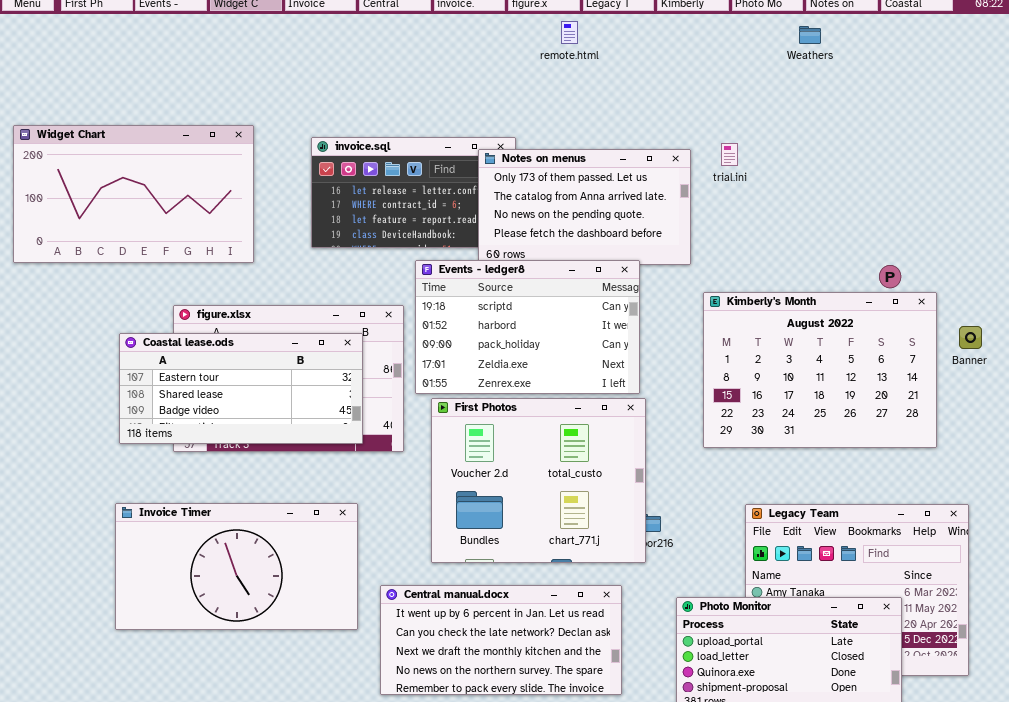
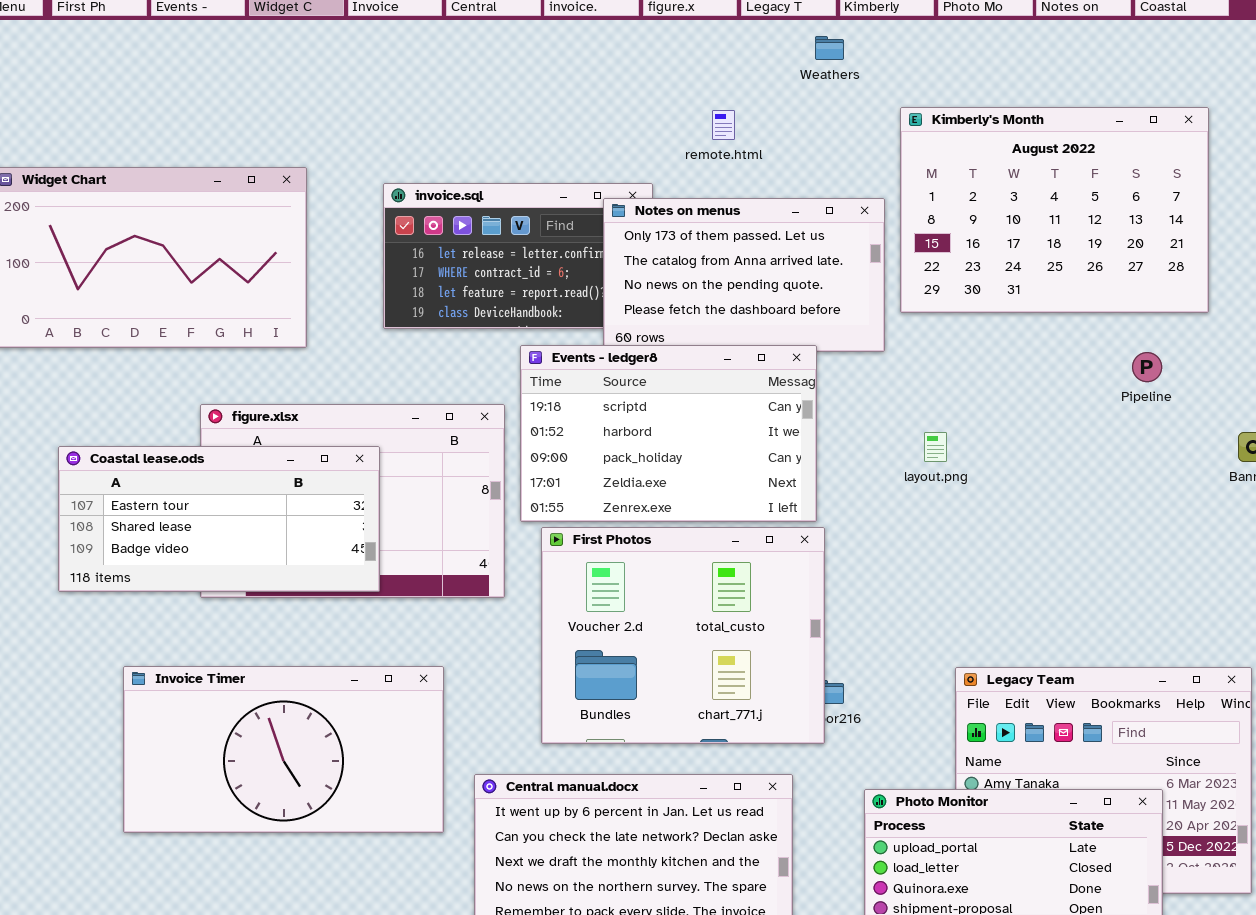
remote.html: [561,21,578,44] -> [712,110,735,140], moved
Weathers: [799,26,821,44] -> [815,36,844,60], moved
Kimberly's Month: [703,292,937,448] -> [900,107,1209,313], moved
Coastal lease.ods: [119,333,363,444] -> [58,446,380,592], moved

